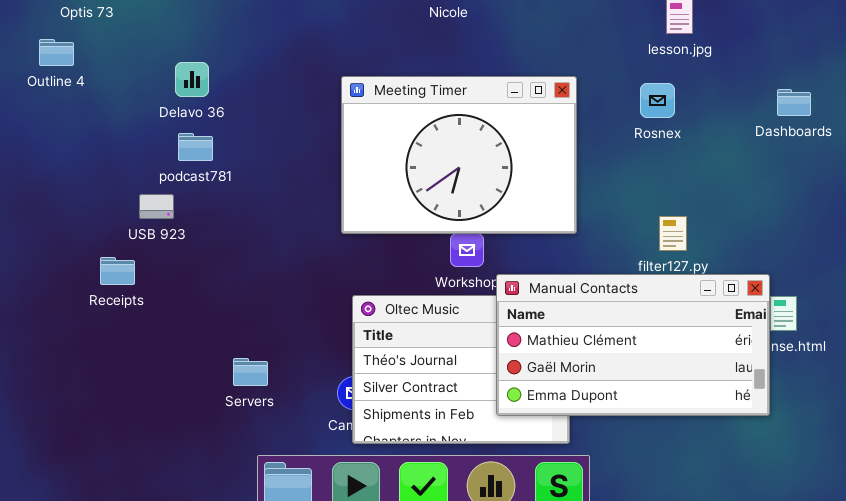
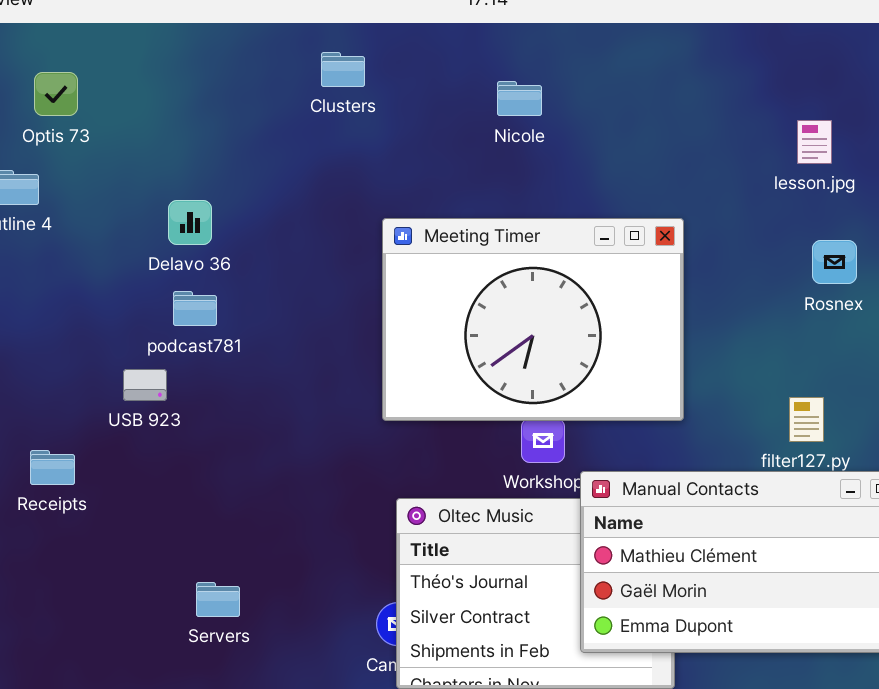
Rosnex: [640,83,675,118] -> [812,240,857,284], moved
Receipts: [100,257,135,285] -> [30,450,75,485], moved
Servers: [233,358,268,386] -> [196,582,240,617], moved

